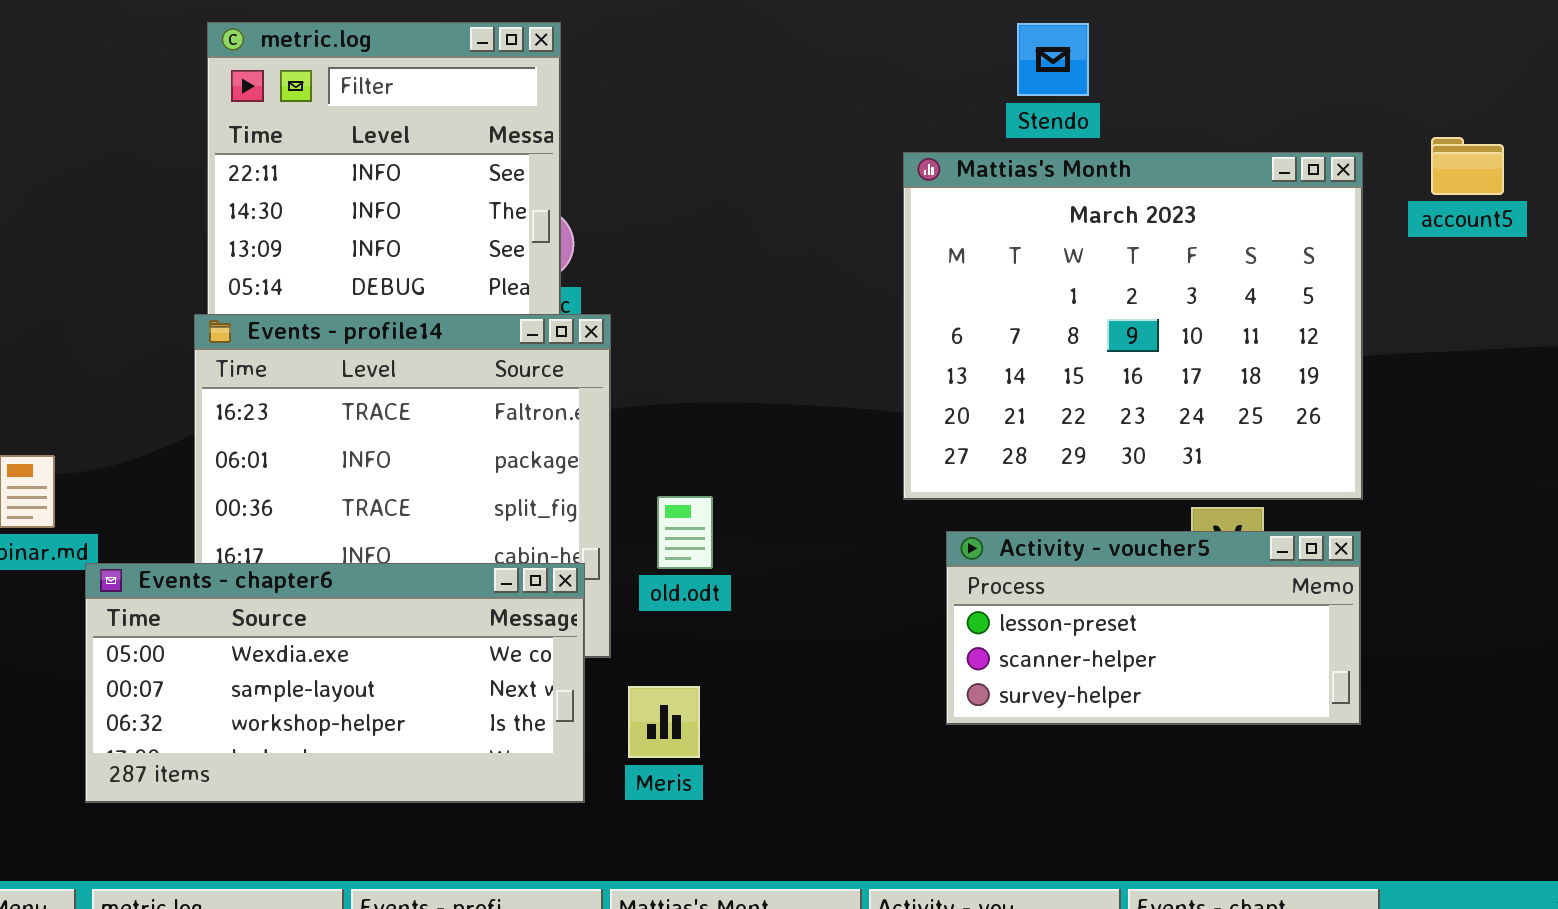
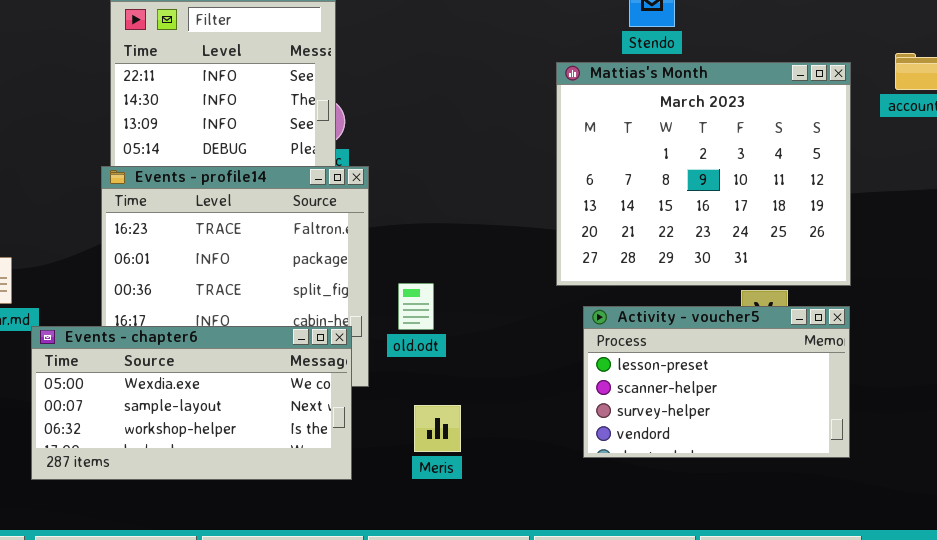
Activity - voucher5: [946,531,1361,725] -> [583,306,850,458], resized
Meris: [628,686,700,758] -> [414,405,461,452], moved

